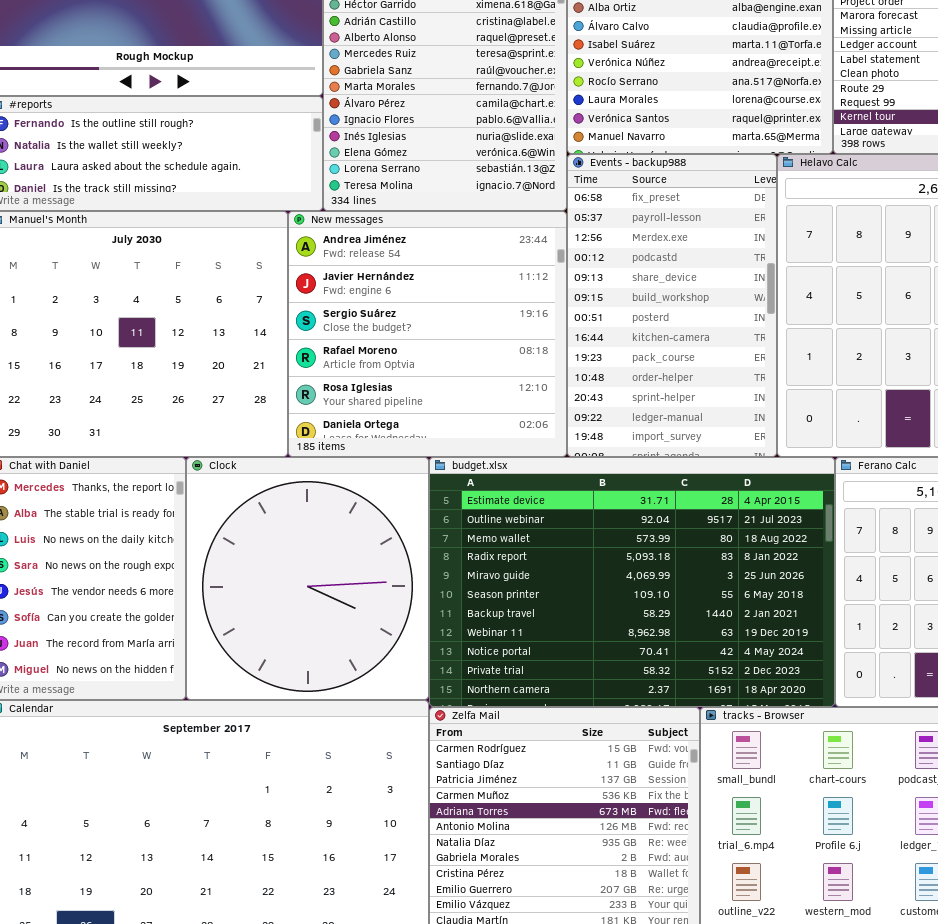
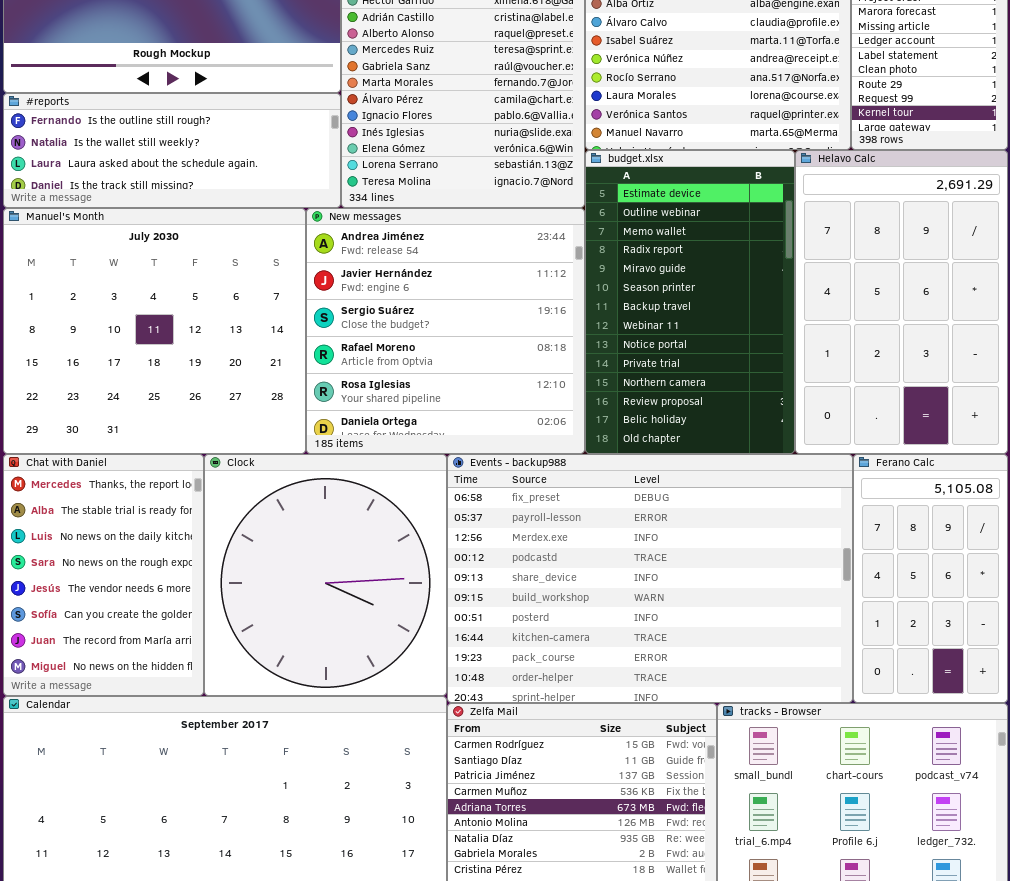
Events - backup988: [567,154,777,457] -> [447,454,853,703], moved, resized
budget.xlsx: [429,457,835,707] -> [585,150,795,454], moved, resized

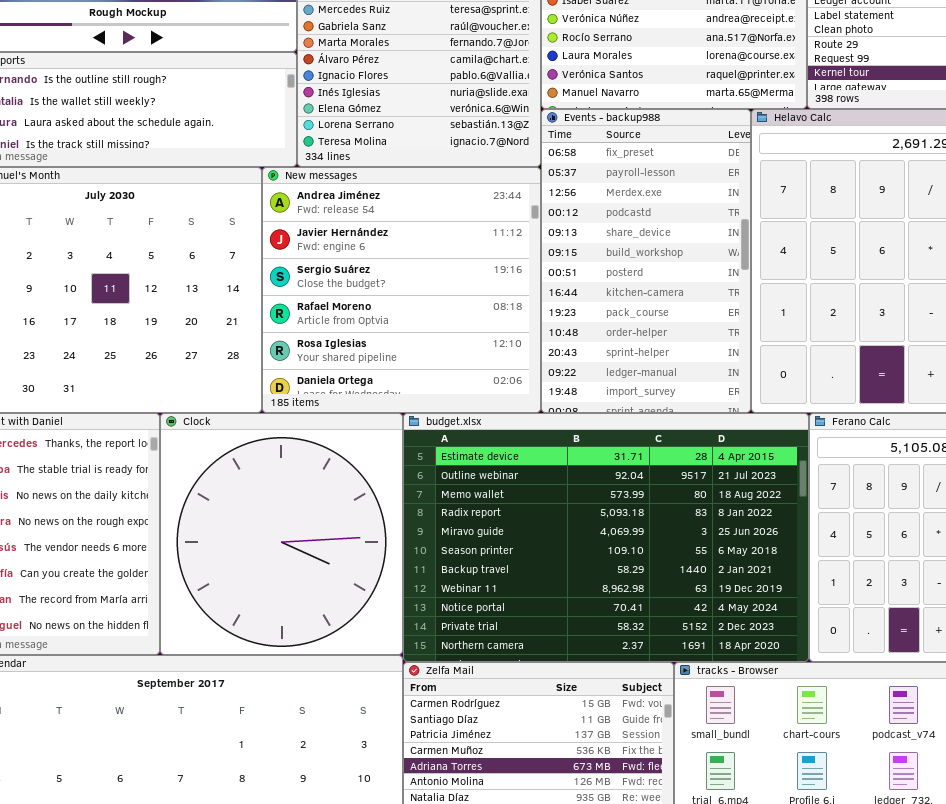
budget.xlsx: [585,150,795,454] -> [403,413,809,662], moved, resized
Events - backup988: [447,454,853,703] -> [541,109,751,413], moved, resized

